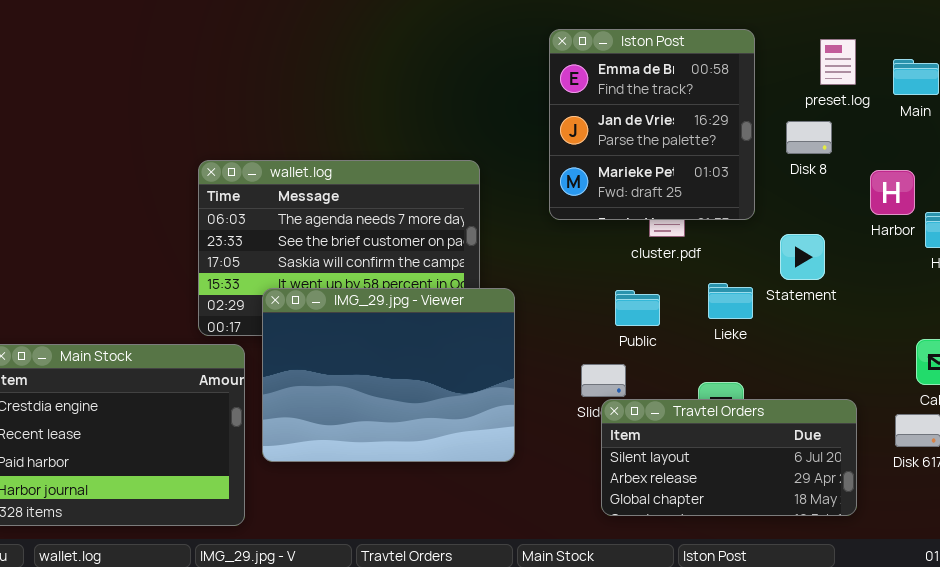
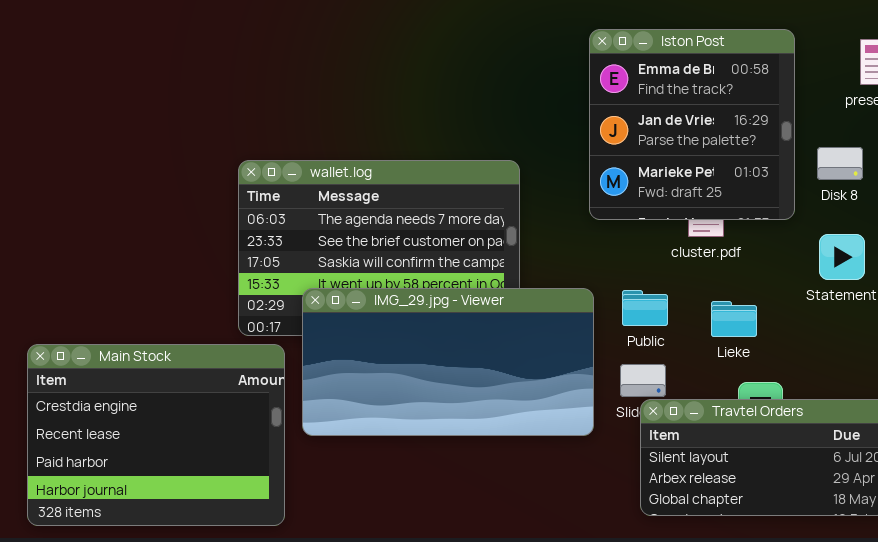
Disk 8: [786,121,832,154] -> [817,147,863,180], moved
Lieke: [708,283,753,319] -> [711,301,757,337], moved
IMG_29.jpg - Viewer: [262,288,515,462] -> [302,288,594,436], resized
Public: [615,290,660,326] -> [622,290,668,326], moved

